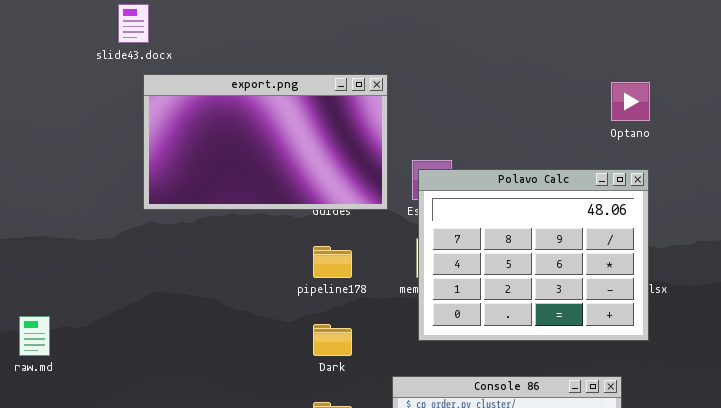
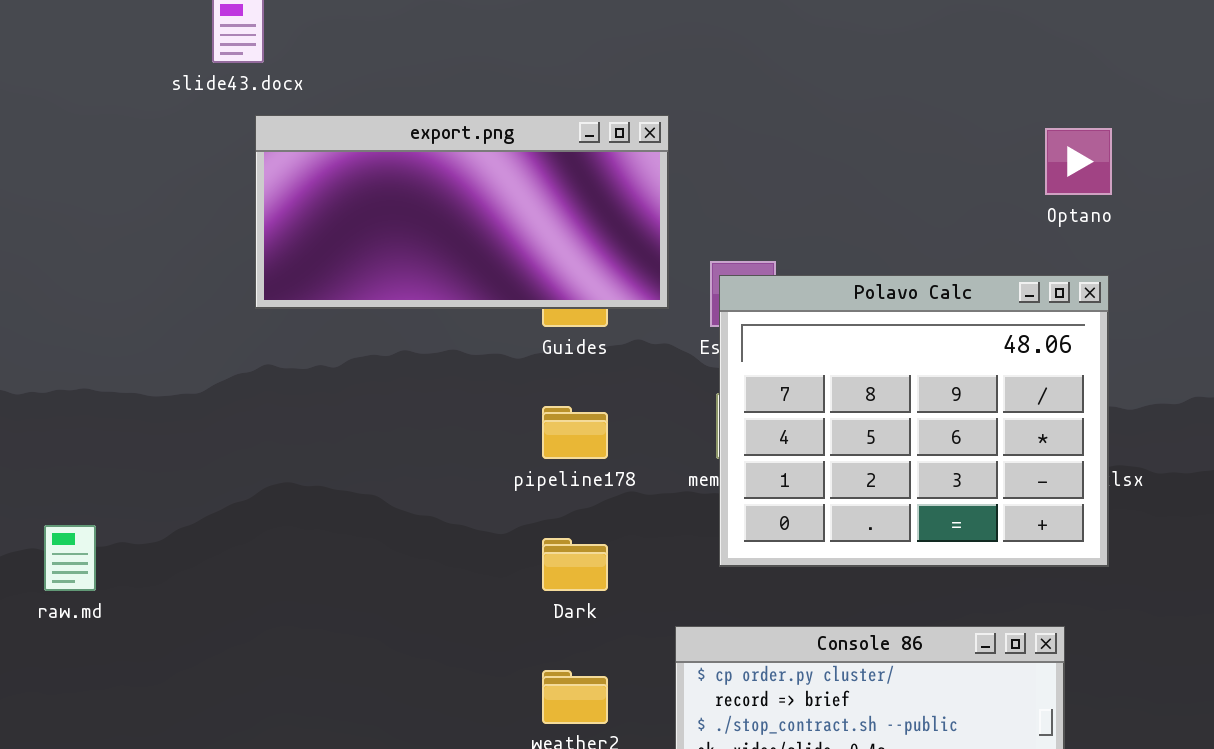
export.png: [143,74,388,210] -> [255,115,669,309], resized

